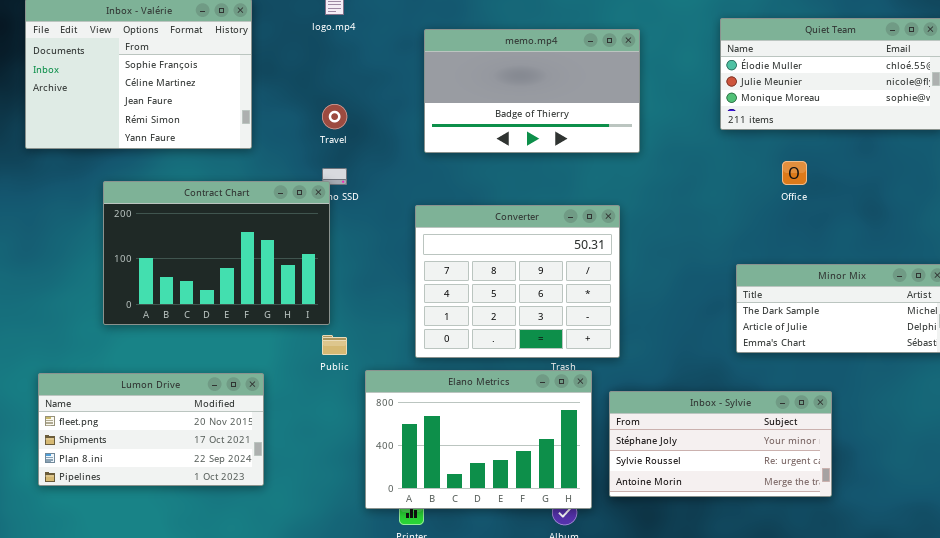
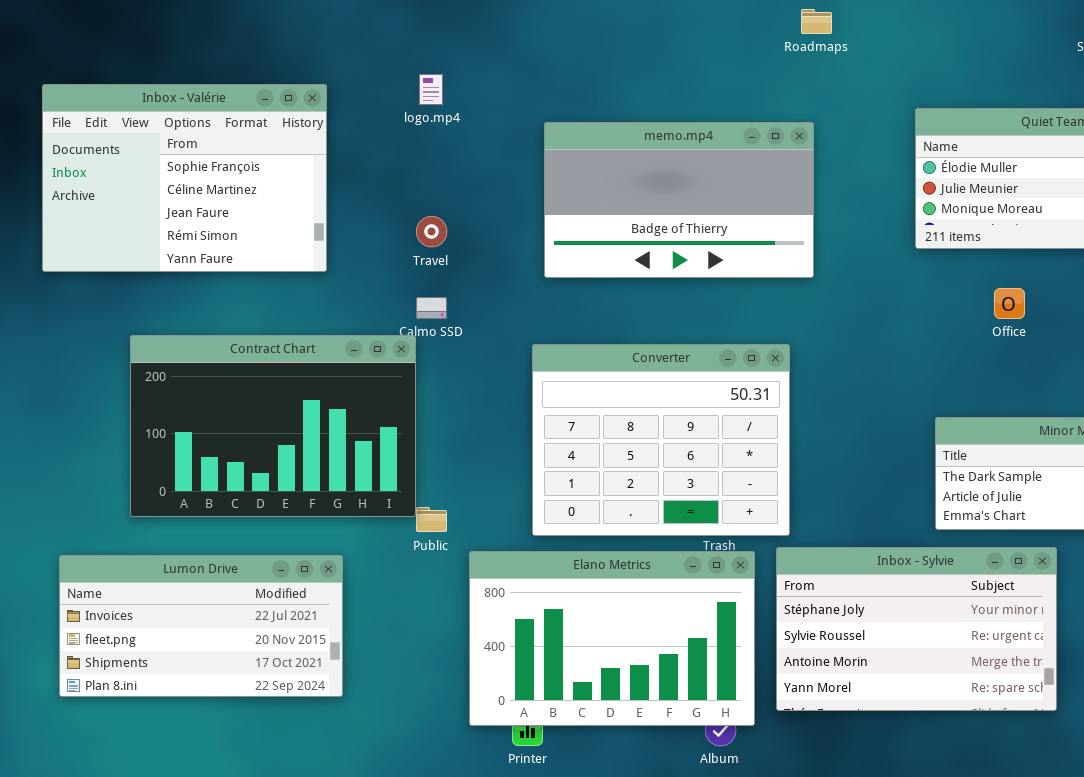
Contract Chart: [103,181,330,325] -> [130,335,416,517], moved
Lumon Drive: [38,373,264,486] -> [59,555,343,697], scrolled up 1 row
Inbox - Sylvie: [609,391,832,497] -> [776,547,1057,711], resized

